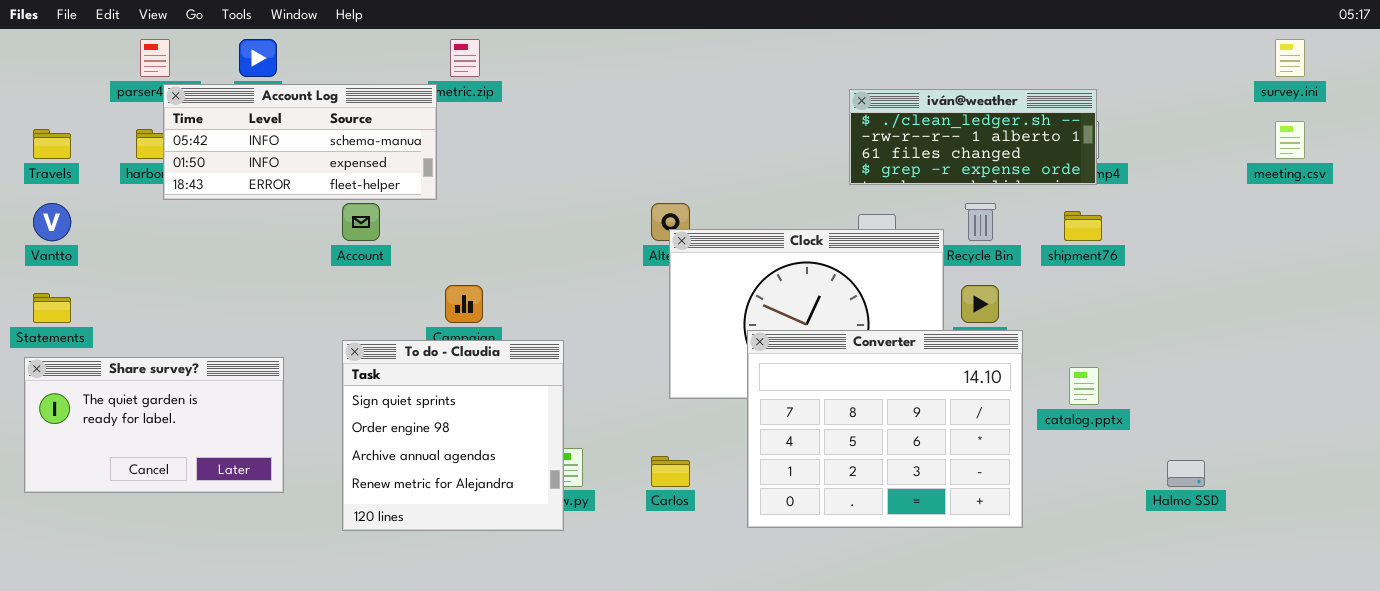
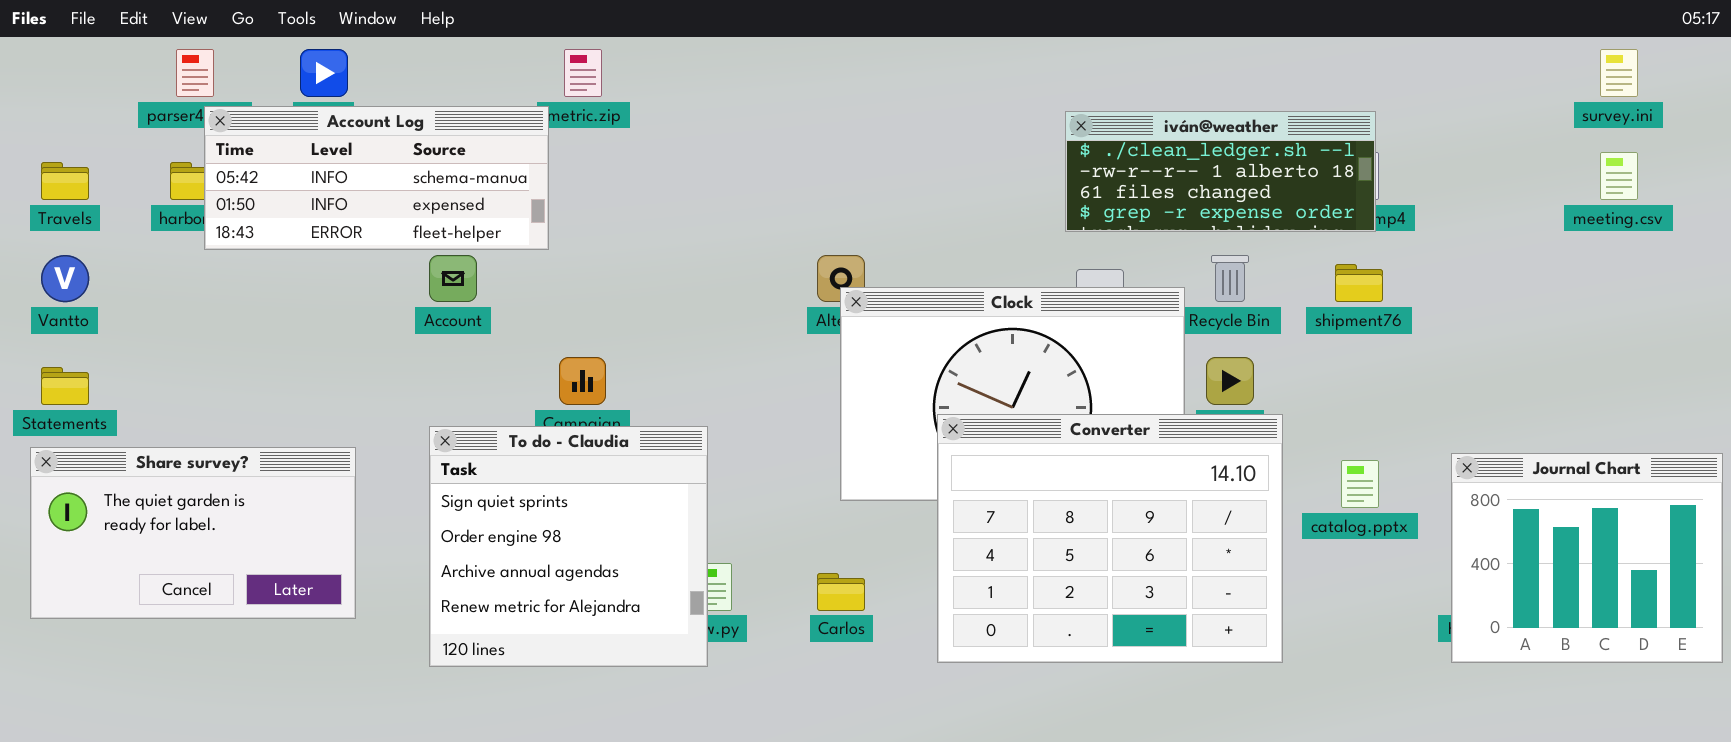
Journal Chart: none -> [1451,453,1723,663], opened

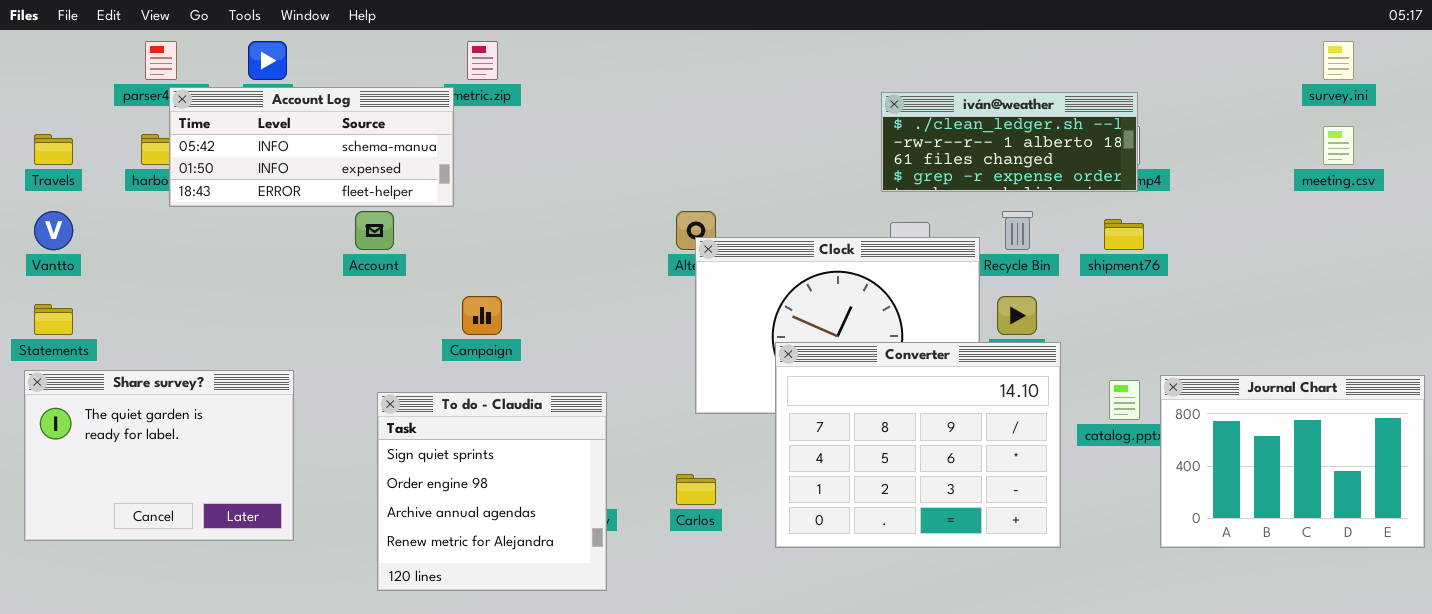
To do - Claudia: [429,426,708,667] -> [377,392,607,591], moved
Share survey?: [30,447,356,619] -> [24,370,294,541], resized
Journal Chart: [1451,453,1723,663] -> [1160,375,1425,548], resized

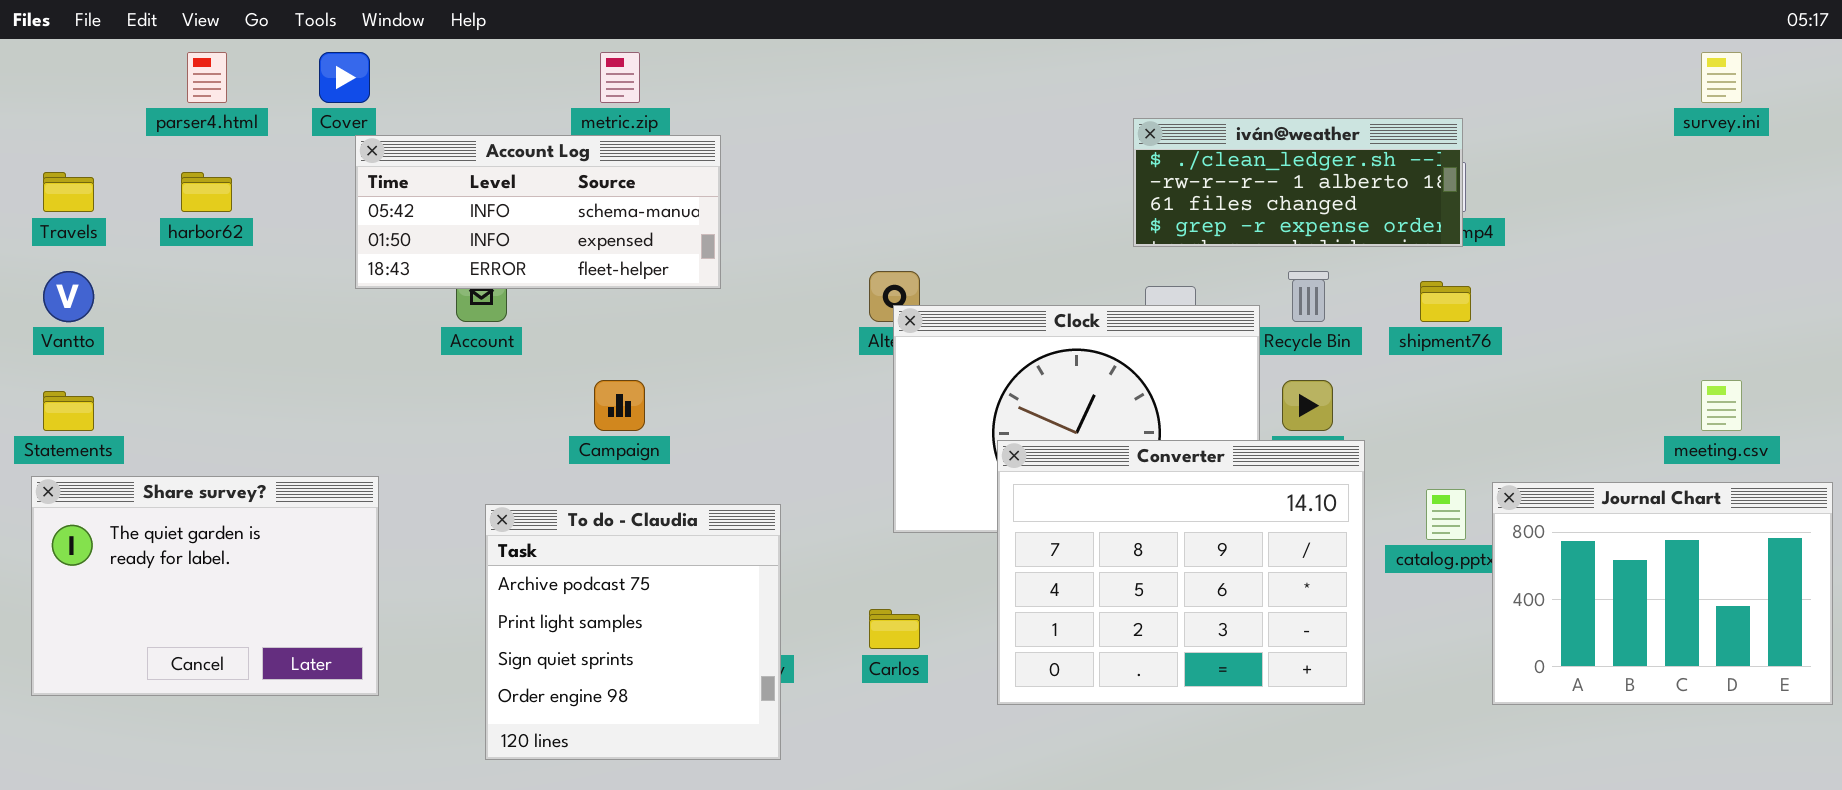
Account Log: [169,87,454,207] -> [355,135,721,289], moved
meeting.csv: [1323,126,1354,165] -> [1701,380,1742,431], moved
To do - Claudia: [377,392,607,591] -> [485,504,781,760], scrolled up 2 rows

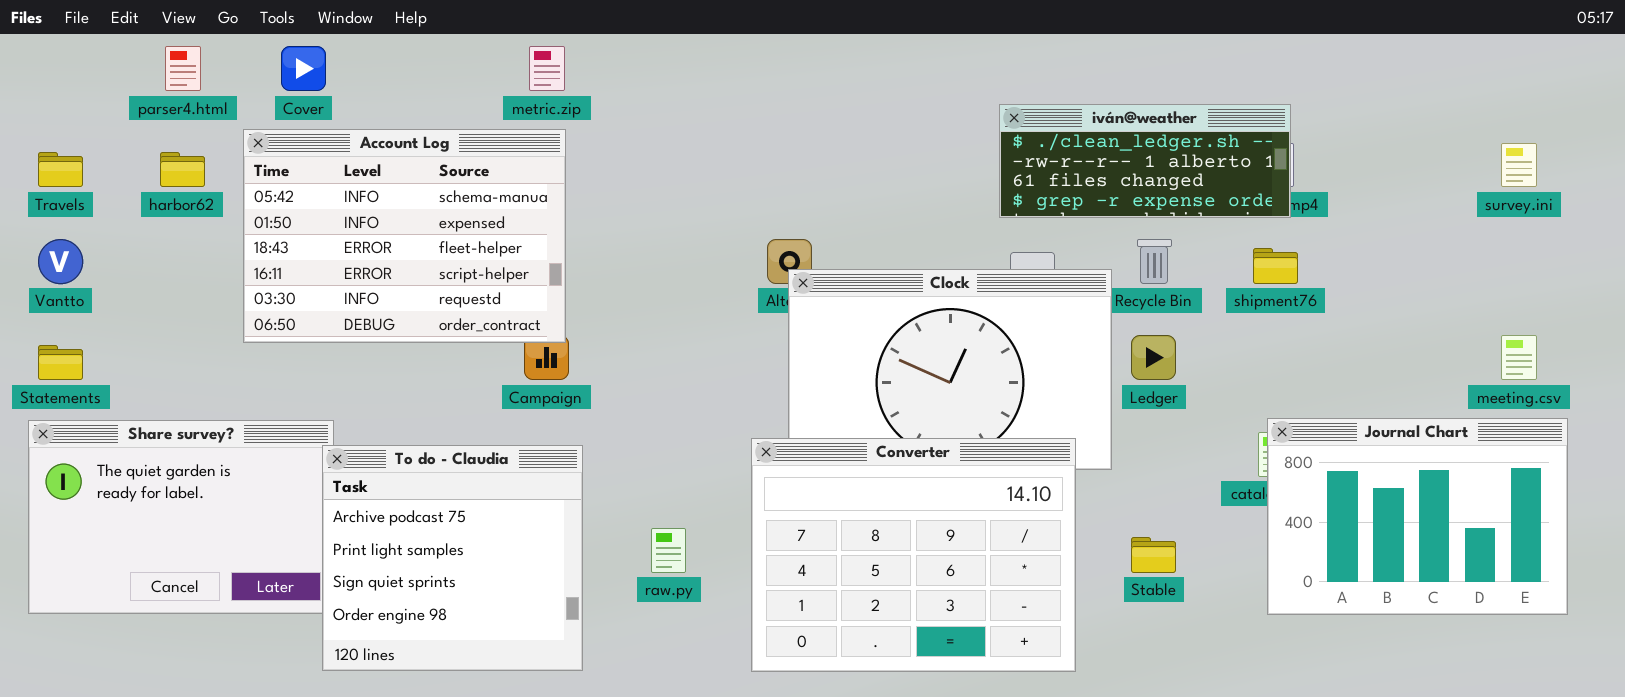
survey.ini: [1701,52,1742,103] -> [1501,143,1537,187], moved
Account Log: [355,135,721,289] -> [243,129,566,343], moved, resized
Converter: [997,440,1365,705] -> [751,438,1076,672], moved
Journal Chart: [1492,482,1833,705] -> [1267,418,1568,615], moved
To do - Claudia: [485,504,781,760] -> [322,445,583,671], moved

